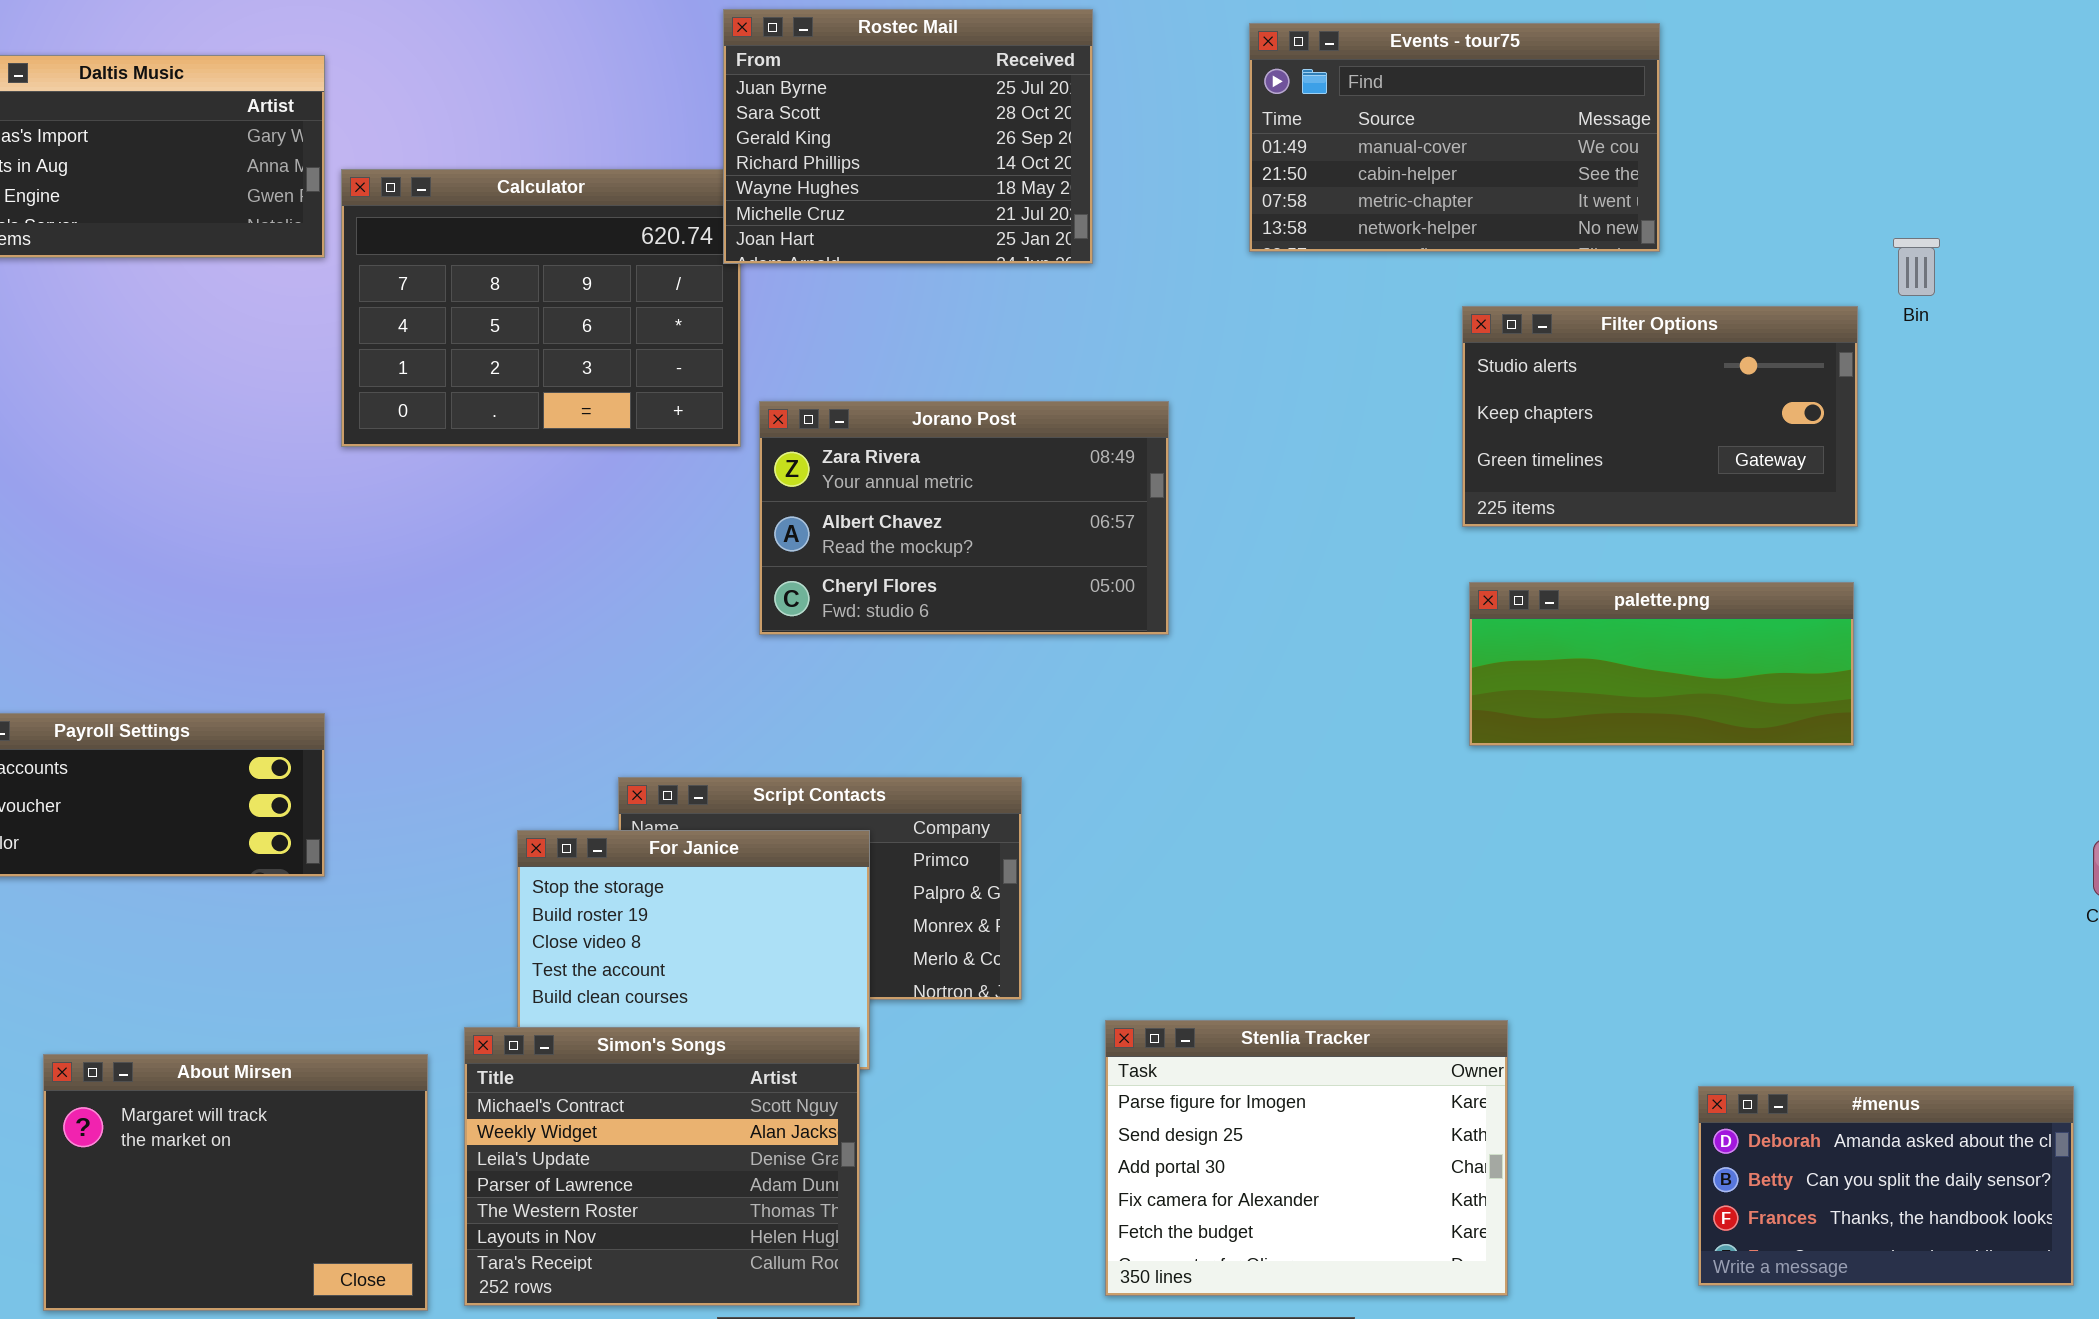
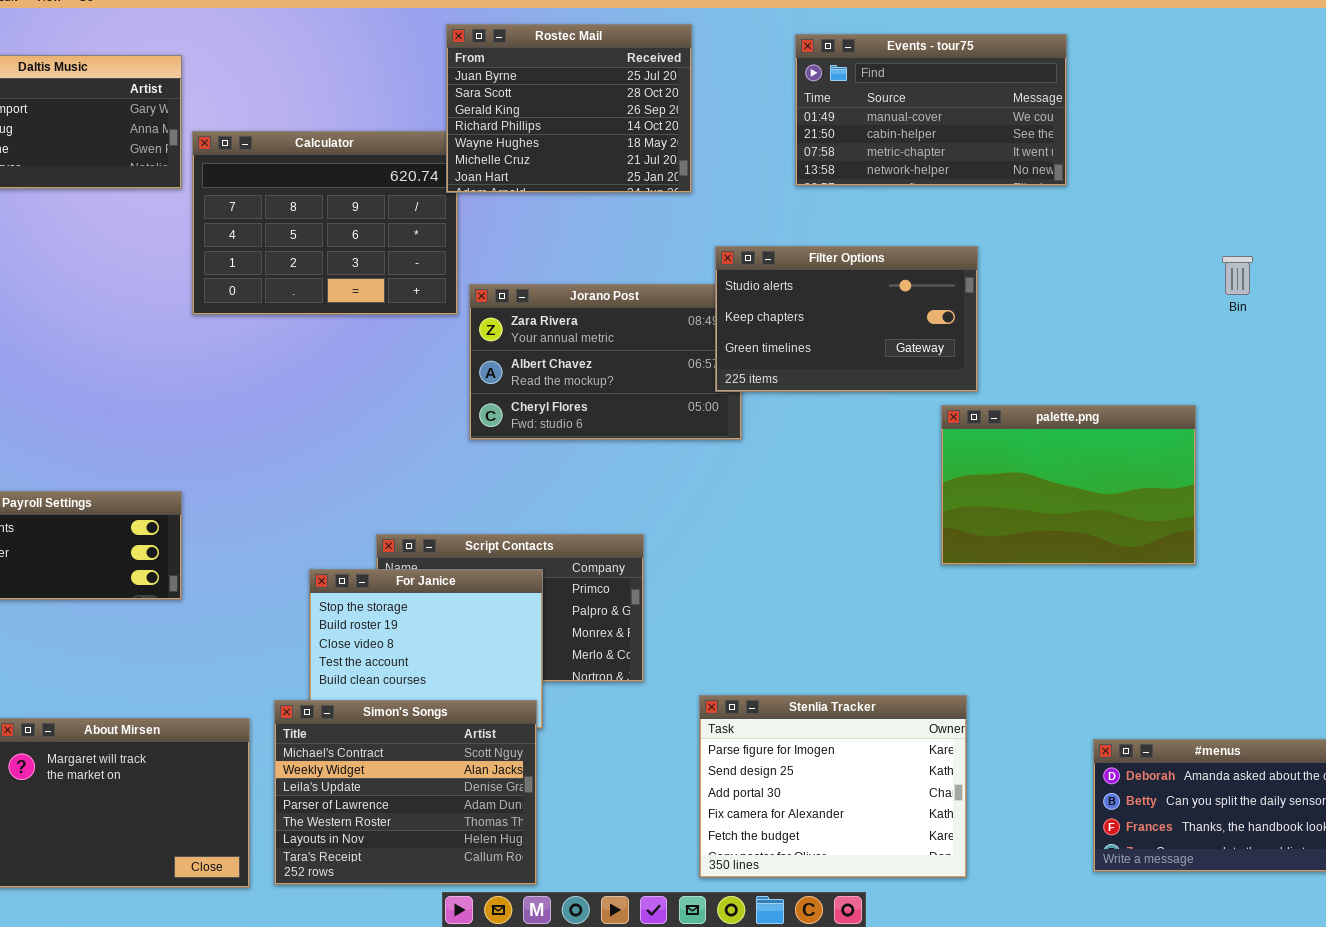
Bin: [1893,238,1940,296] -> [1222,256,1253,295], moved
Filter Options: [1462,306,1858,527] -> [715,246,978,392], moved
palette.png: [1469,582,1854,746] -> [941,405,1196,565], resized

